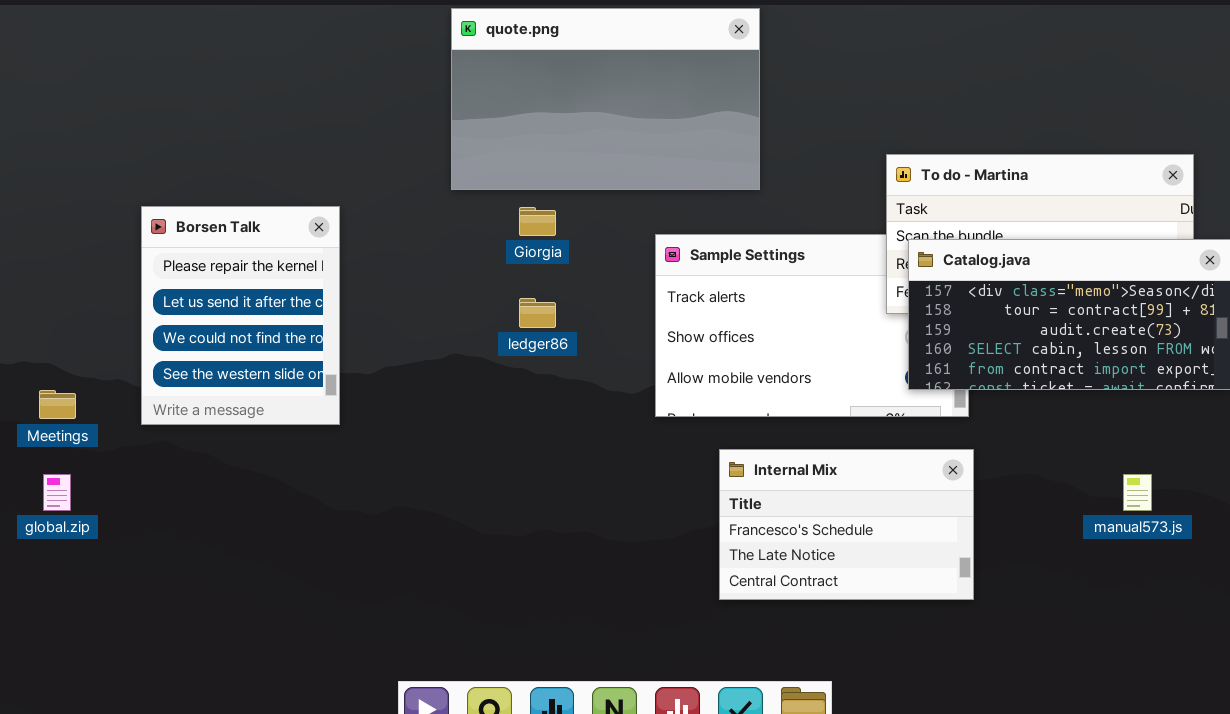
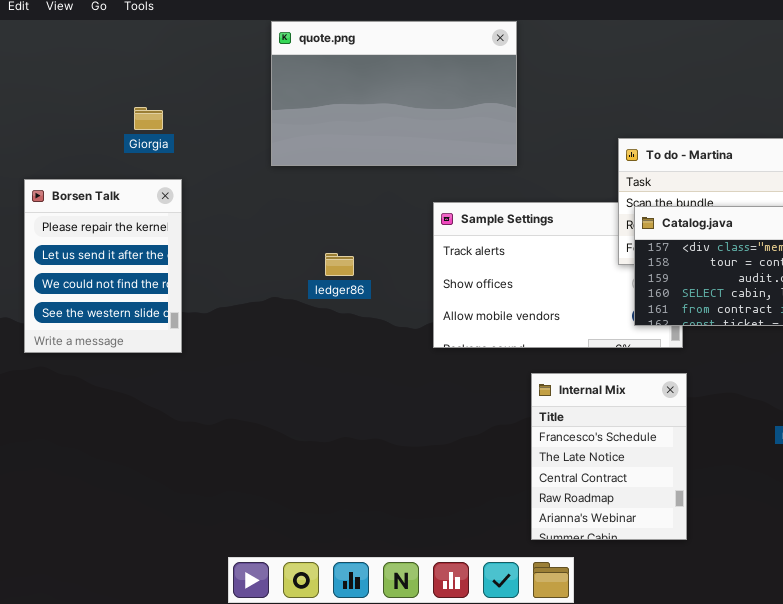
Giorgia: [519,207,556,236] -> [134,107,163,130], moved
Internal Mix: [719,449,974,600] -> [531,373,687,540], resized

